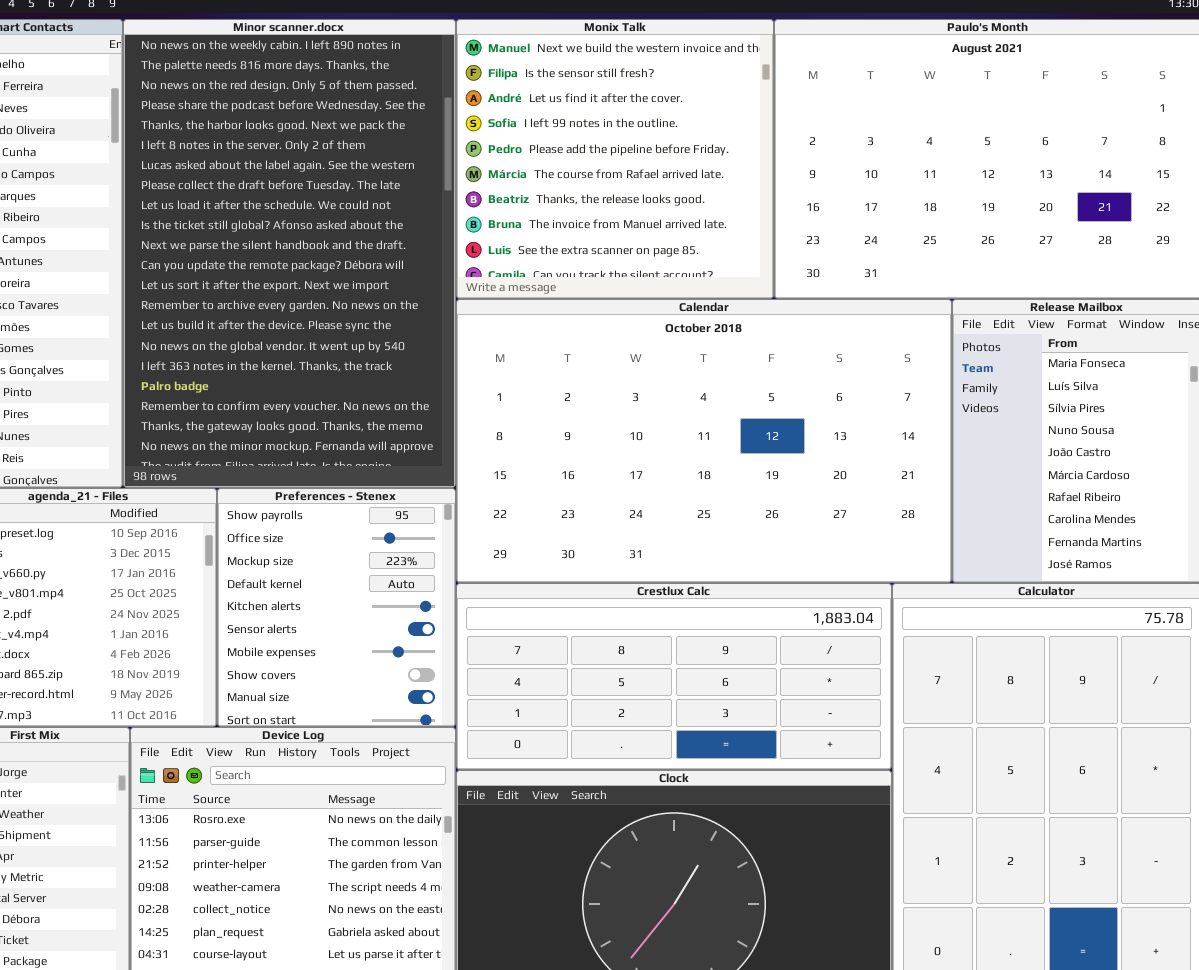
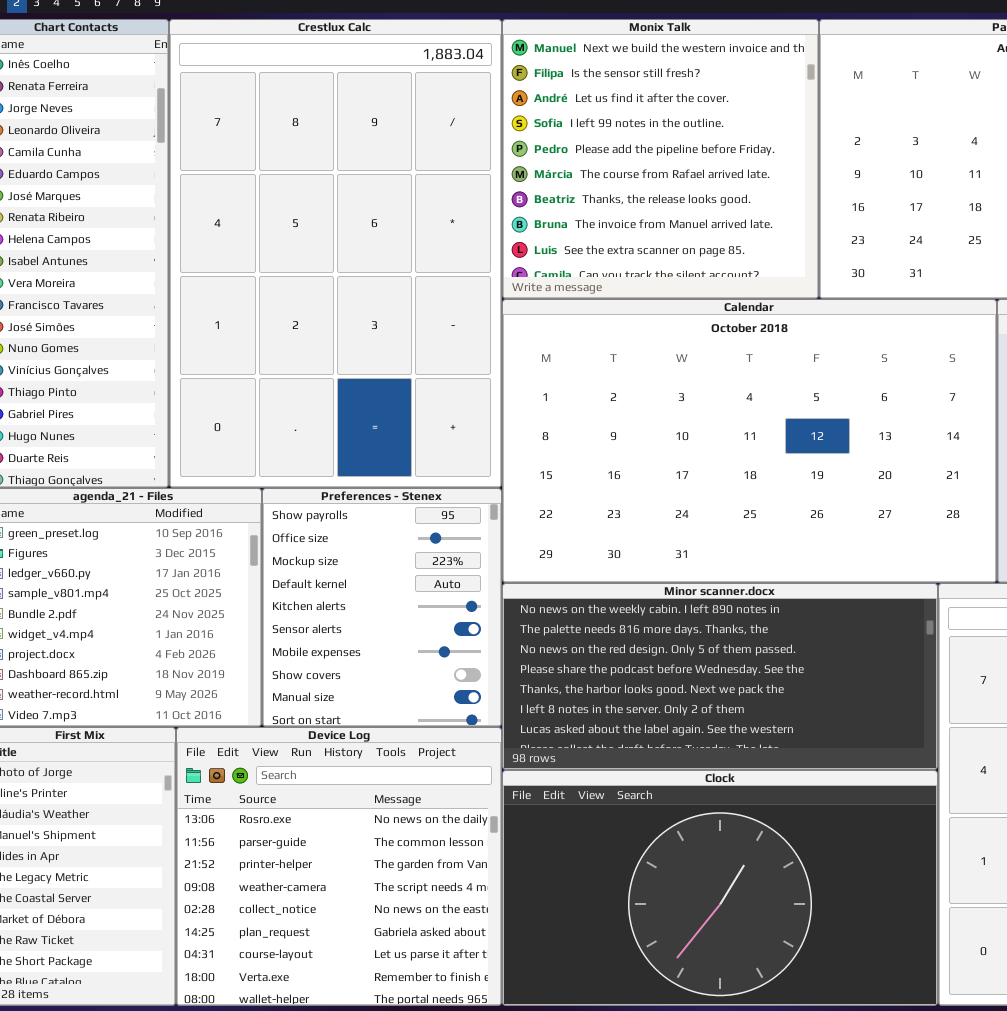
Minor scanner.docx: [123,19,456,488] -> [502,583,938,770], moved, resized
Crestlux Calc: [456,583,892,770] -> [169,19,502,488], moved, resized

